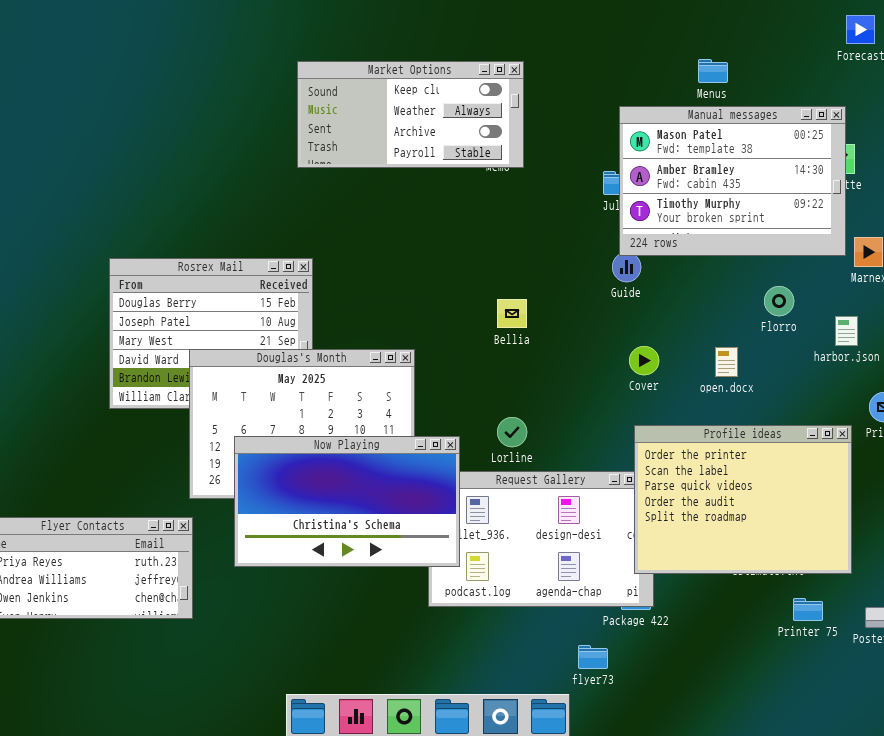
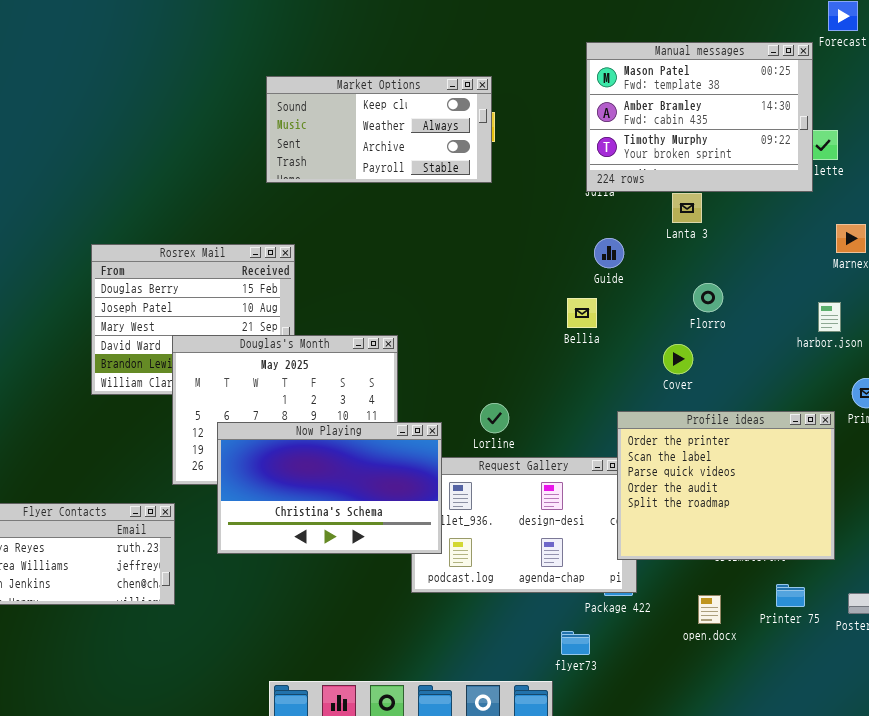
Market Options: [297,61,524,168] -> [266,76,492,183], moved
Manual messages: [619,106,846,256] -> [586,42,813,192], moved
Florro: [764,286,794,316] -> [693,283,723,312], moved
Bellia: [497,299,527,328] -> [567,298,597,328], moved
Cover: [629,346,659,375] -> [663,344,693,374], moved
open.docx: [715,347,738,377] -> [698,595,721,624], moved

